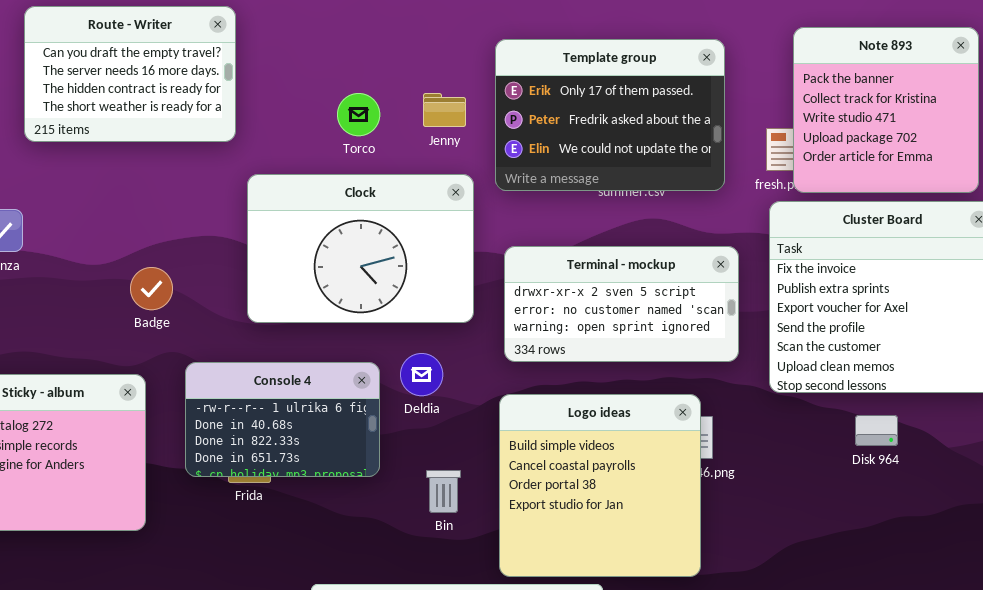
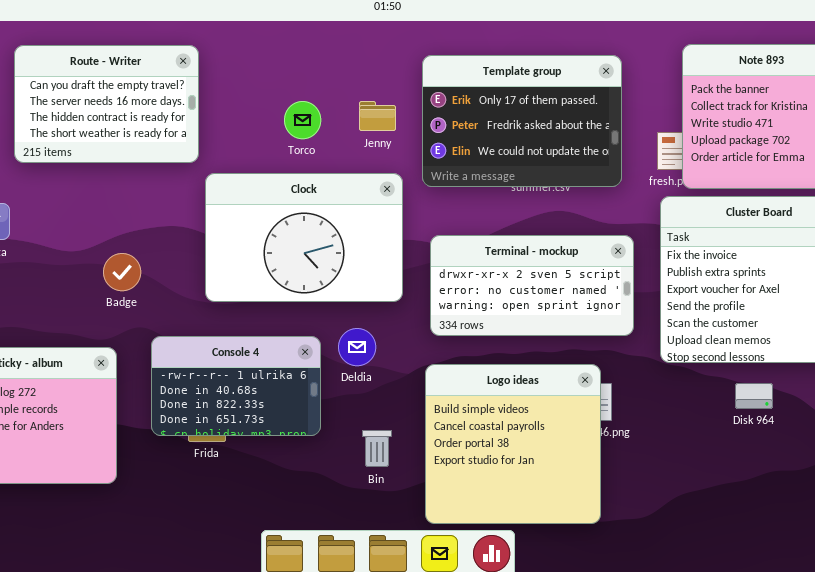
Route - Writer: [24,6,236,142] -> [14,45,199,163], moved

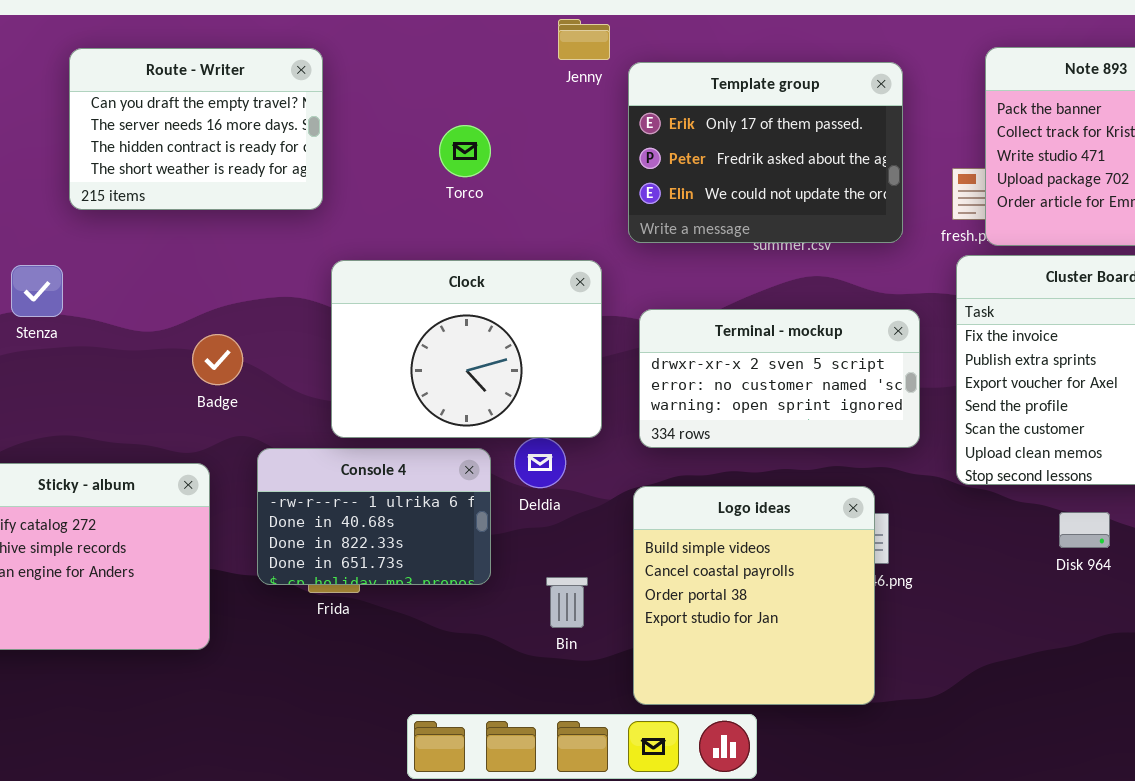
Jenny: [359,101,396,131] -> [558,19,610,60], moved
Clock: [205,173,403,302] -> [331,260,602,438], moved

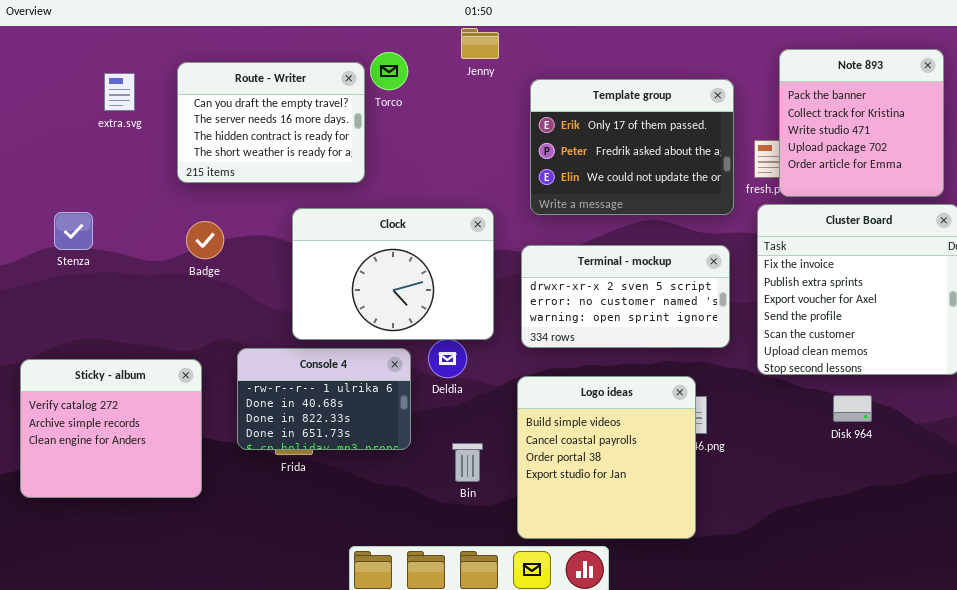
Route - Writer: [69,48,323,210] -> [177,62,365,183], moved
Template group: [628,62,903,243] -> [530,79,734,215], moved
Torco: [439,125,491,177] -> [370,52,408,90], moved
Badge: [192,334,243,385] -> [186,221,224,259], moved

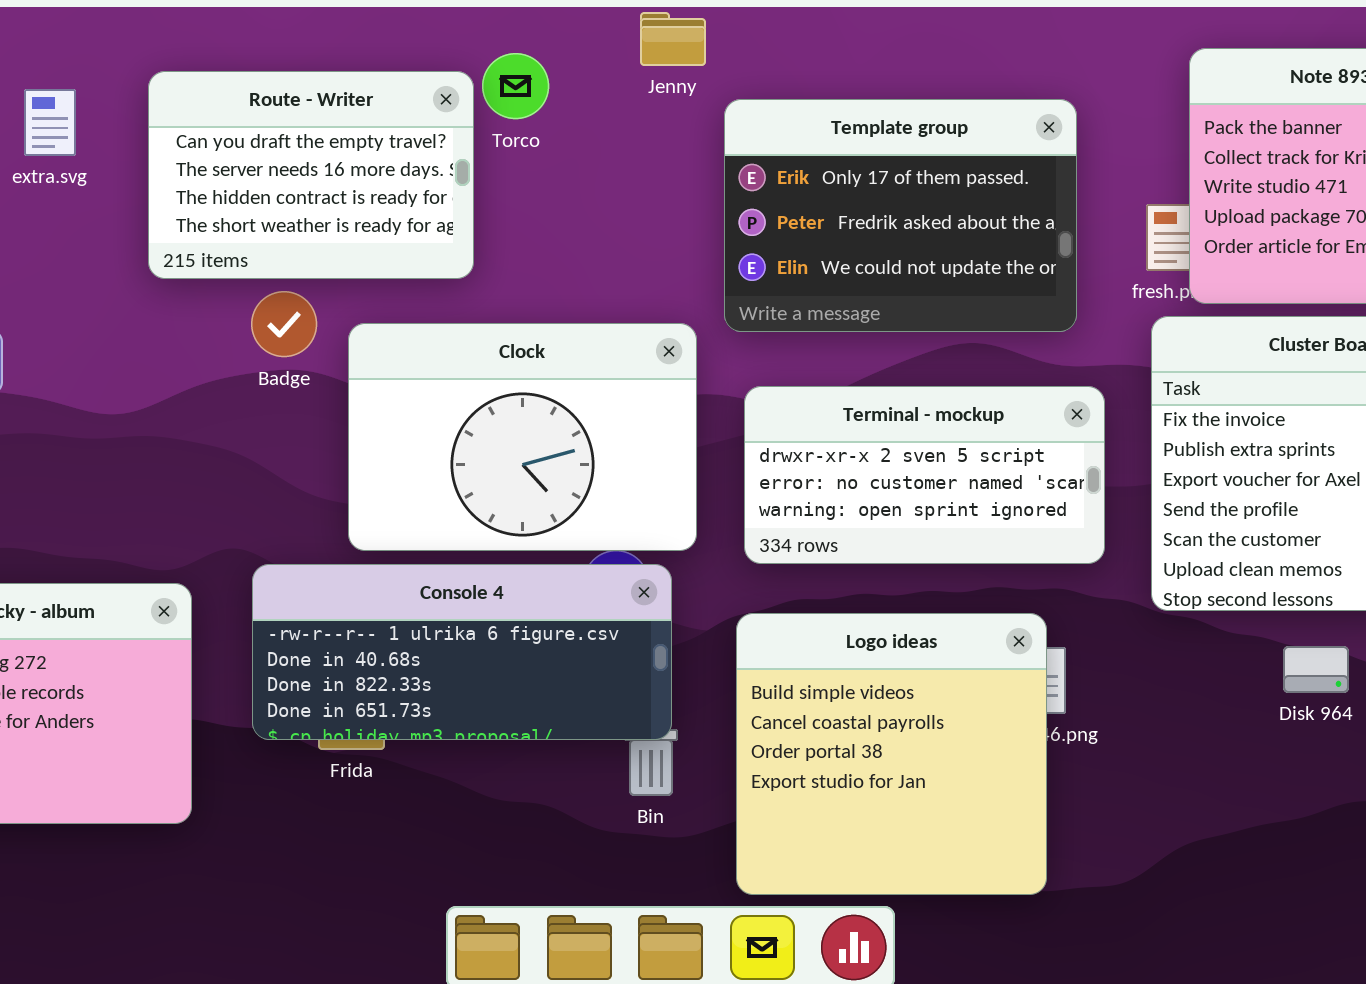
Template group: [530,79,734,215] -> [724,99,1077,332], moved
Badge: [186,221,224,259] -> [251,291,317,357], moved
Console 4: [237,348,411,450] -> [252,564,672,740], resized

